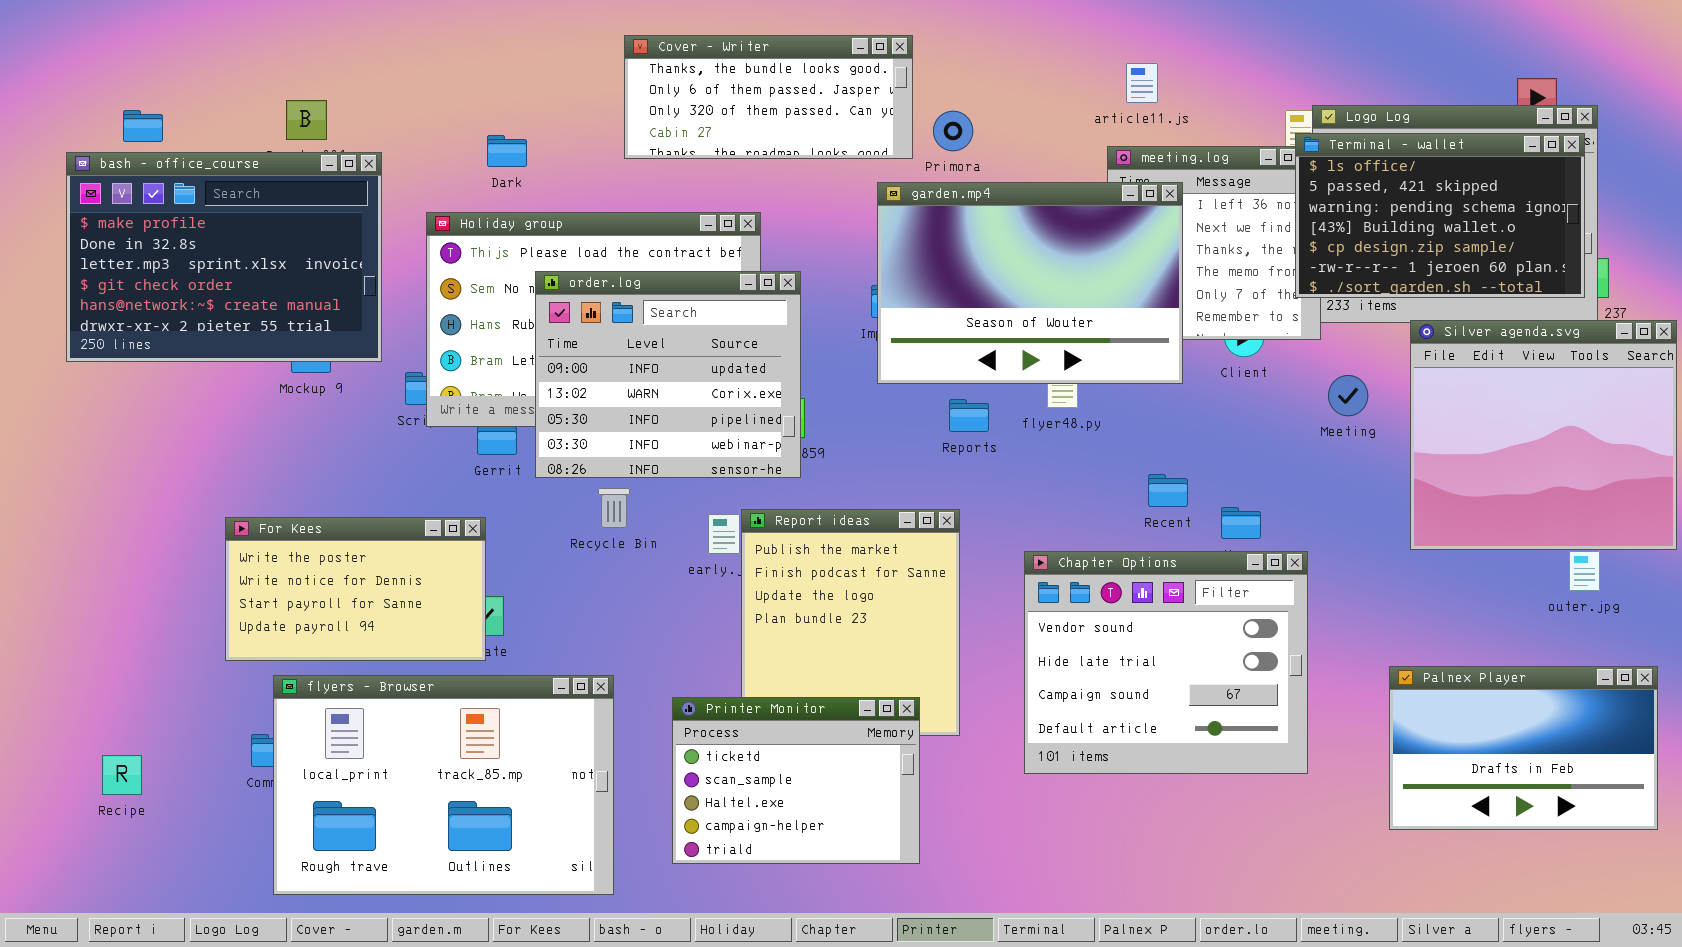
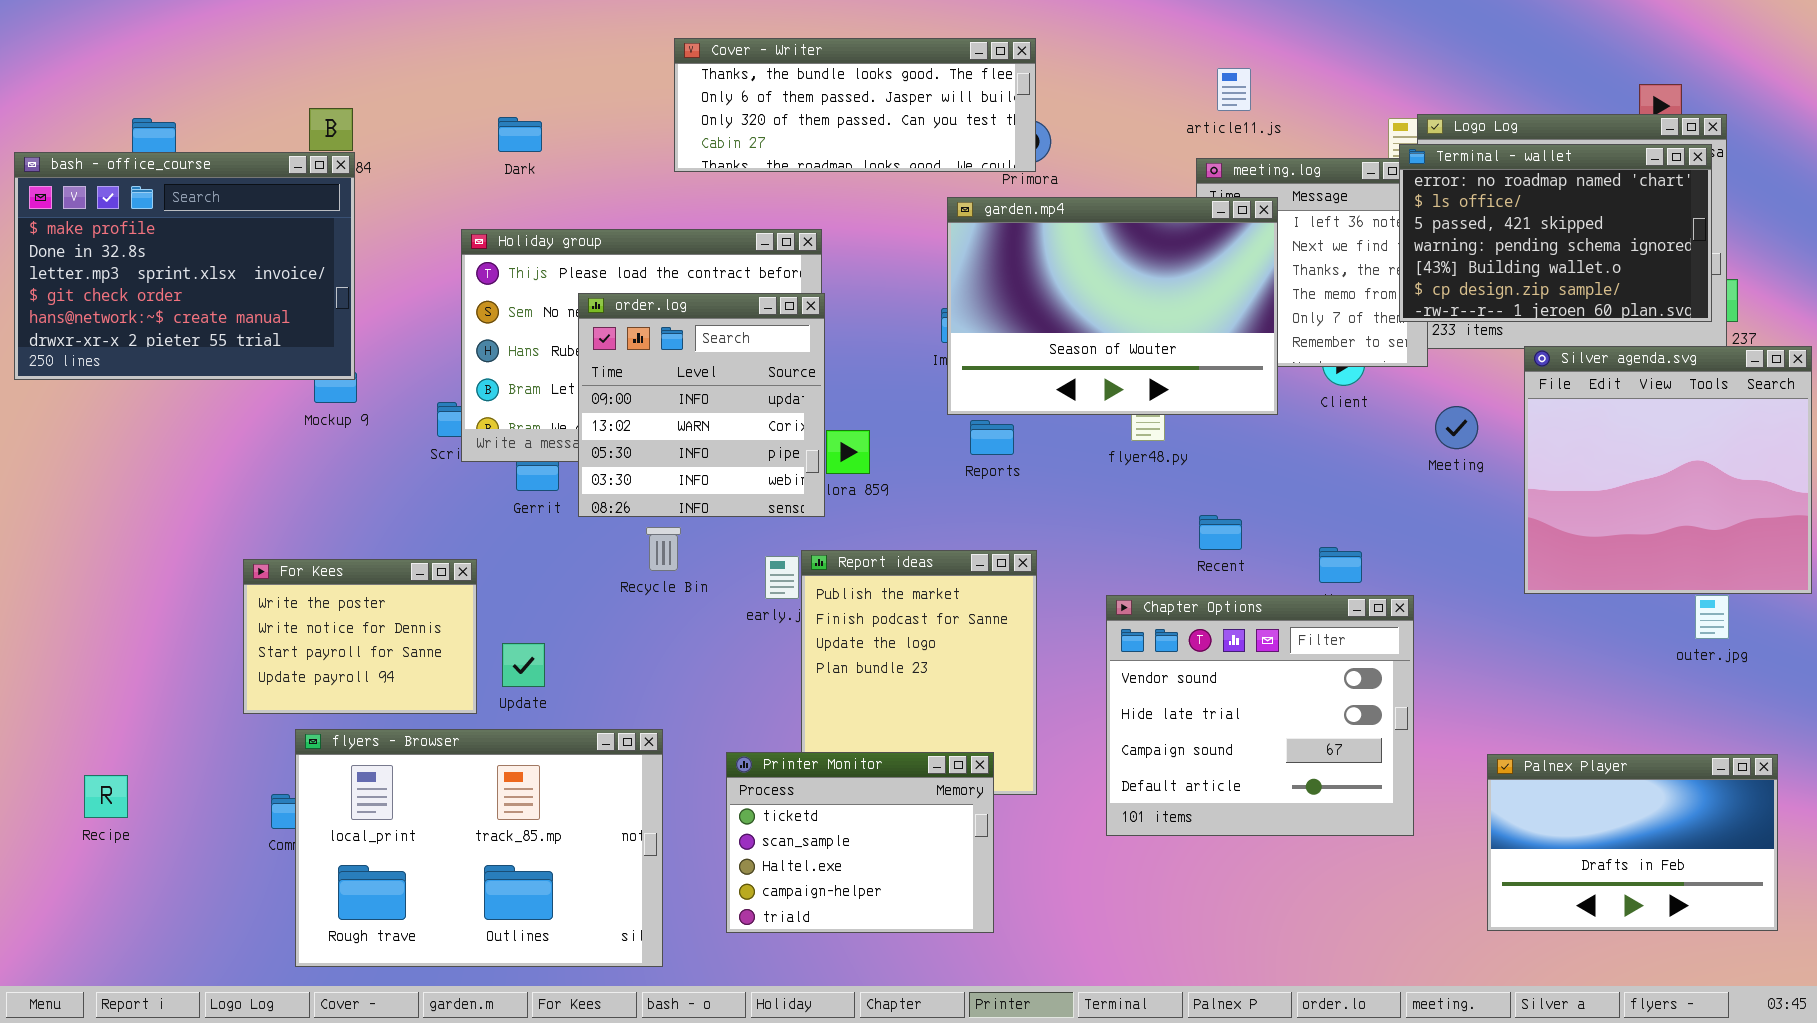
Cover - Writer: [624,35,913,159] -> [674,38,1036,172], resized
Terminal - wallet: [1295,133,1585,298] -> [1399,144,1712,322], scrolled up 1 row
Dark: [487,135,527,167] -> [498,117,542,152], moved
bash - office_course: [66,152,382,362] -> [14,152,355,380], moved
order.log: [535,271,801,478] -> [578,293,825,517], resized
Reports: [949,399,989,432] -> [970,420,1014,455], moved
Recent: [1148,474,1188,507] -> [1199,515,1242,550], moved
For Kees: [225,517,486,661] -> [243,559,477,714], resized
Palnex Player: [1389,666,1658,830] -> [1487,754,1778,931], moved
Recipe: [102,755,142,795] -> [84,775,128,818], moved

